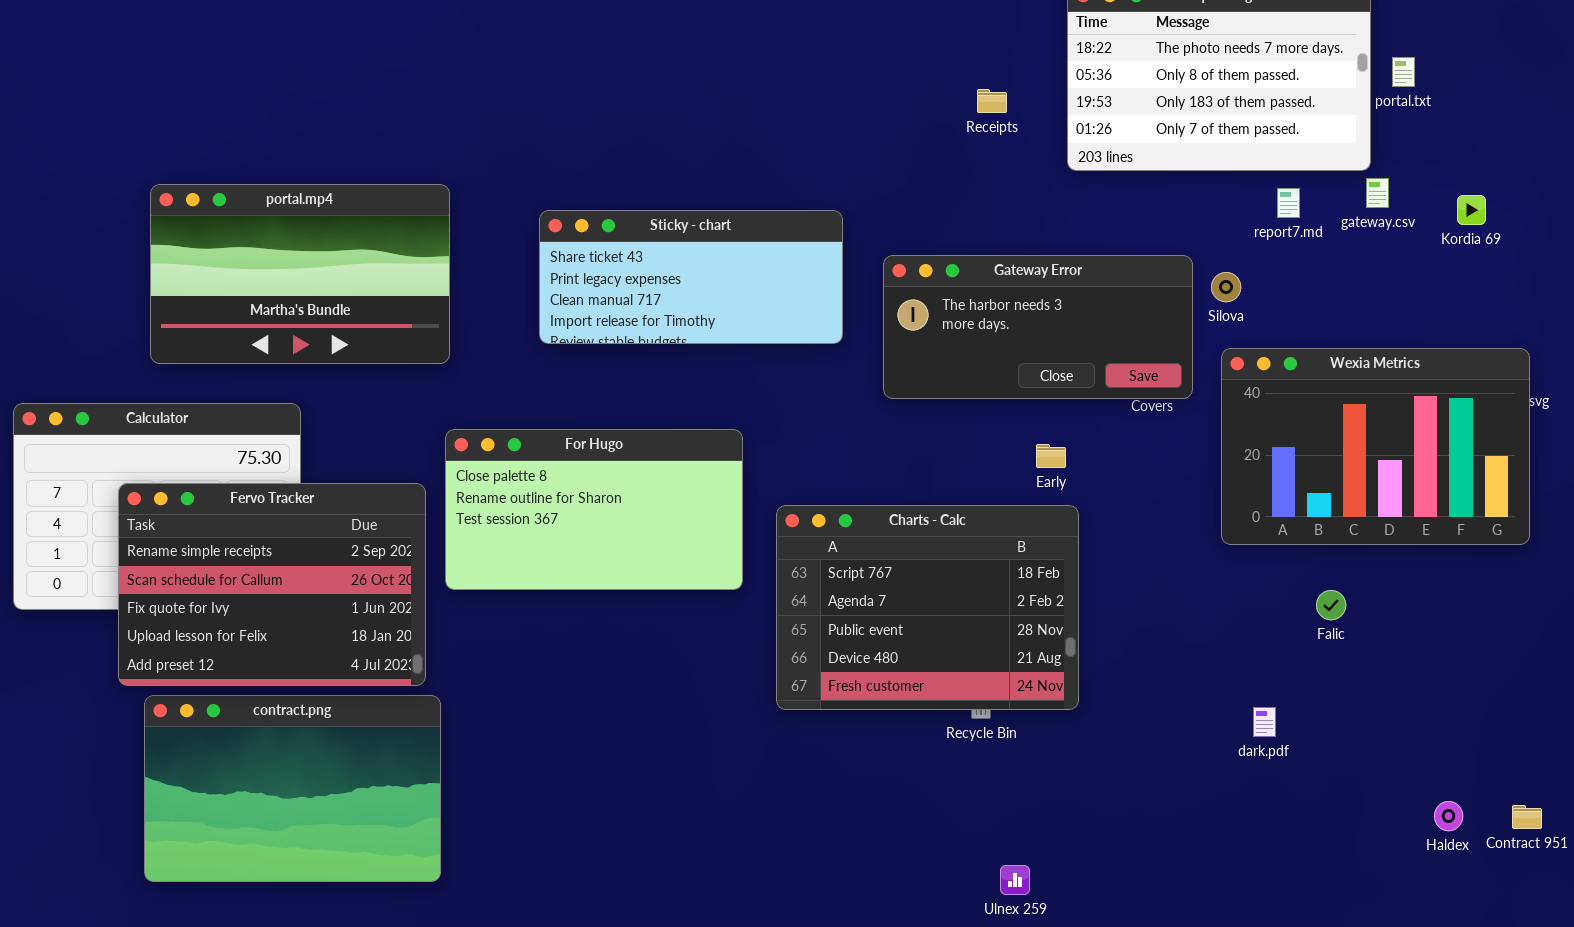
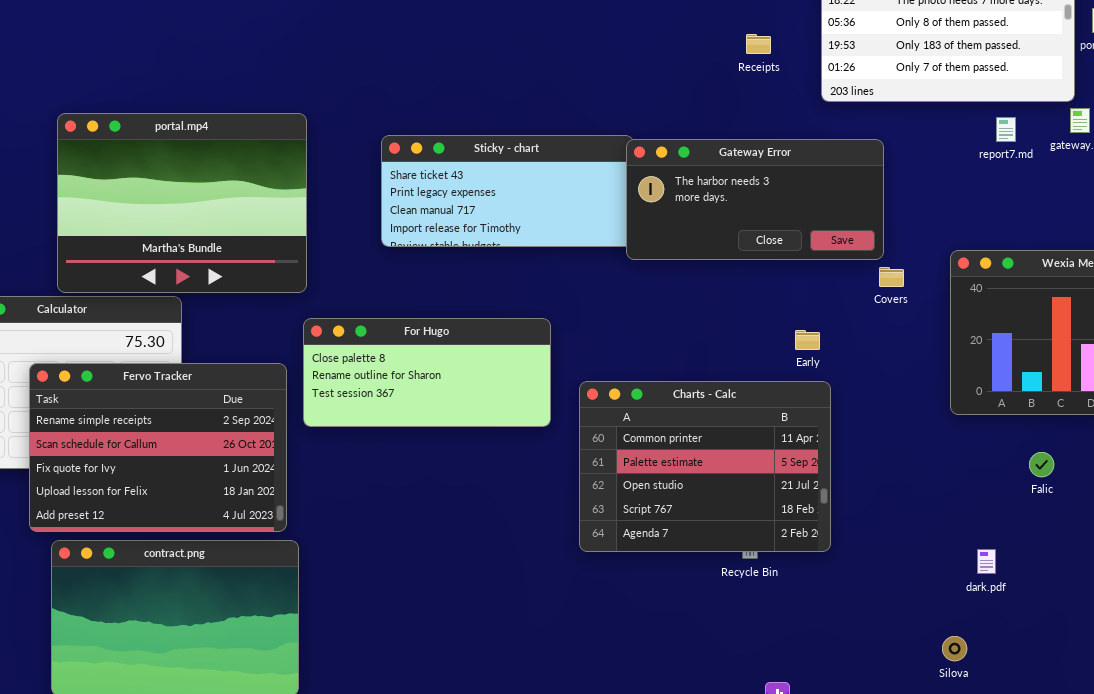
portal.mp4: [150,184,450,364] -> [57,113,307,293], resized
Gateway Error: [883,255,1193,399] -> [626,139,884,260], moved
Silova: [1211,272,1241,302] -> [942,636,967,661], moved
For Hugo: [445,429,743,590] -> [303,318,551,427], resized
Charts - Calc: [776,505,1079,710] -> [579,381,831,552], scrolled up 3 rows

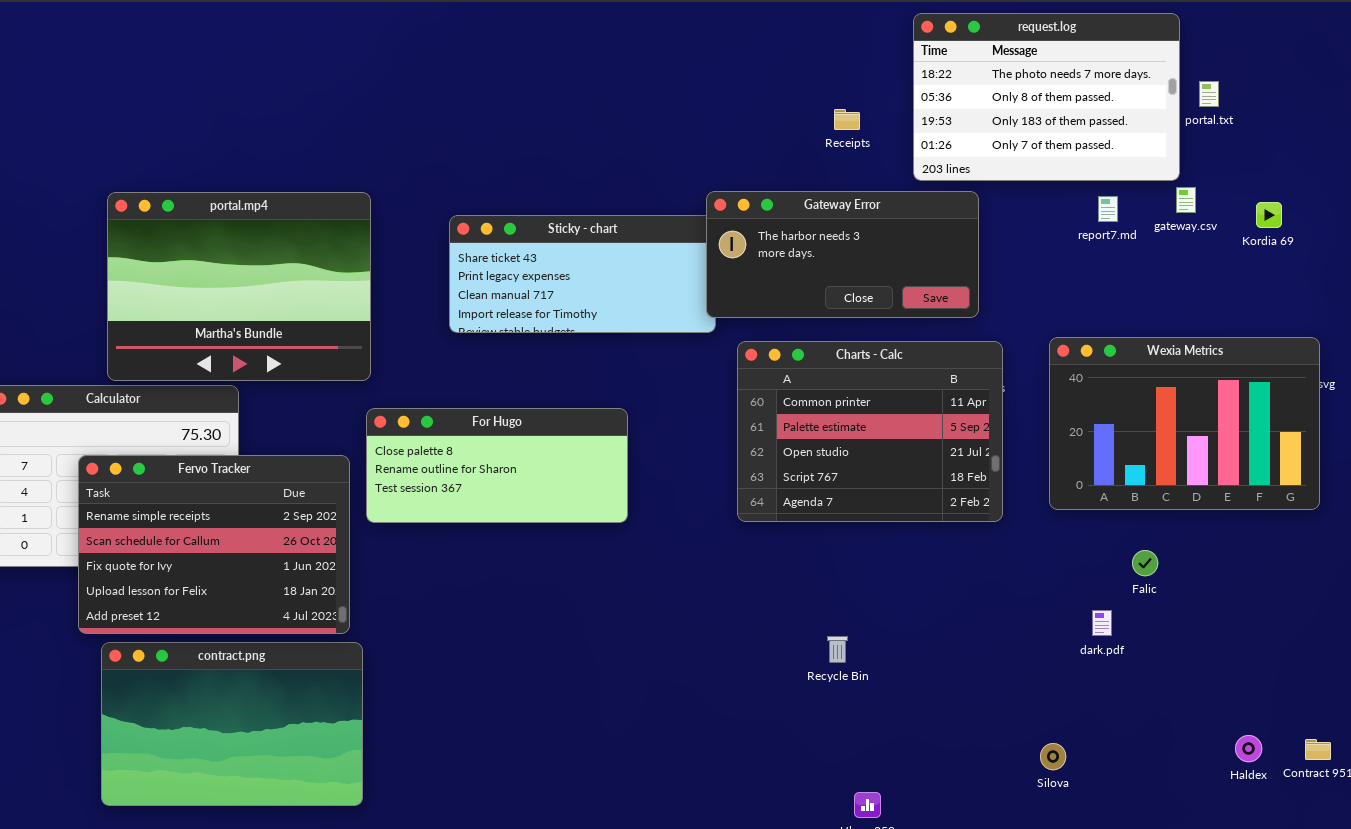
Gateway Error: [626,139,884,260] -> [706,191,979,318], moved
Charts - Calc: [579,381,831,552] -> [737,341,1003,522], moved
dark.pdf: [977,549,996,574] -> [1092,610,1112,636], moved

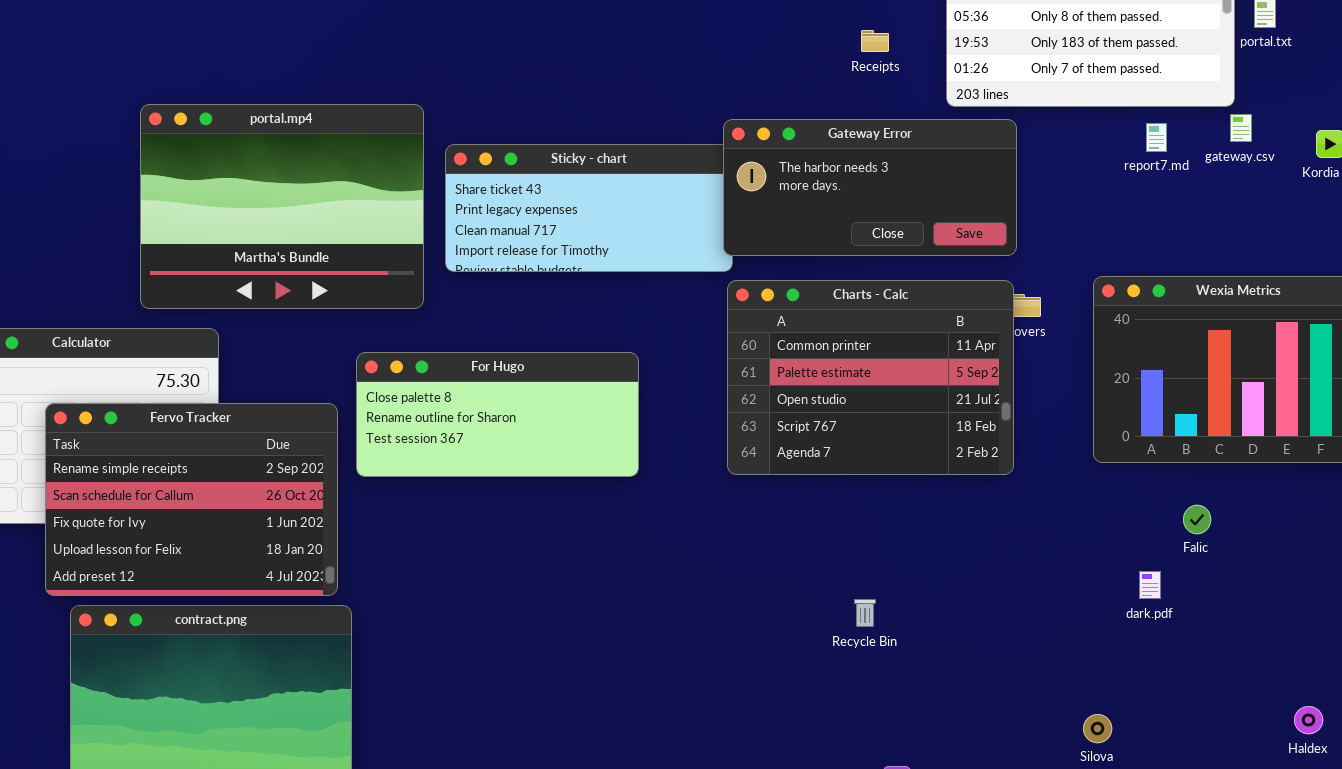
portal.mp4: [107,192,371,381] -> [140,104,424,309], moved
Charts - Calc: [737,341,1003,522] -> [727,280,1014,475], moved

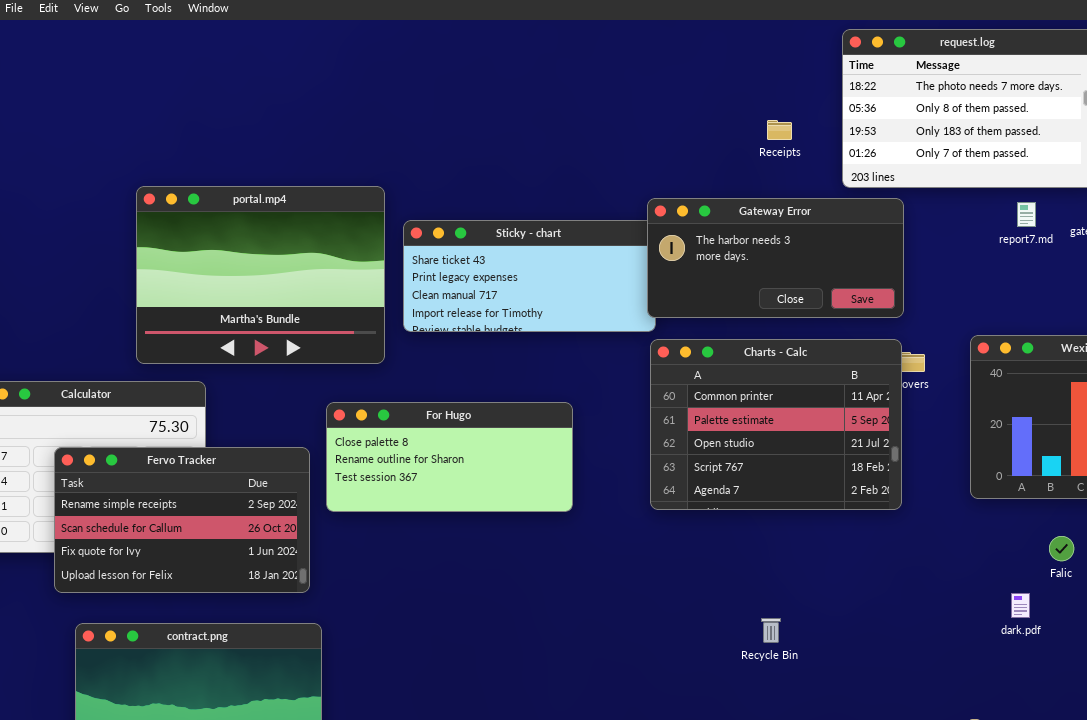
Fervo Tracker: [45,403,338,596] -> [54,447,310,593], resized

